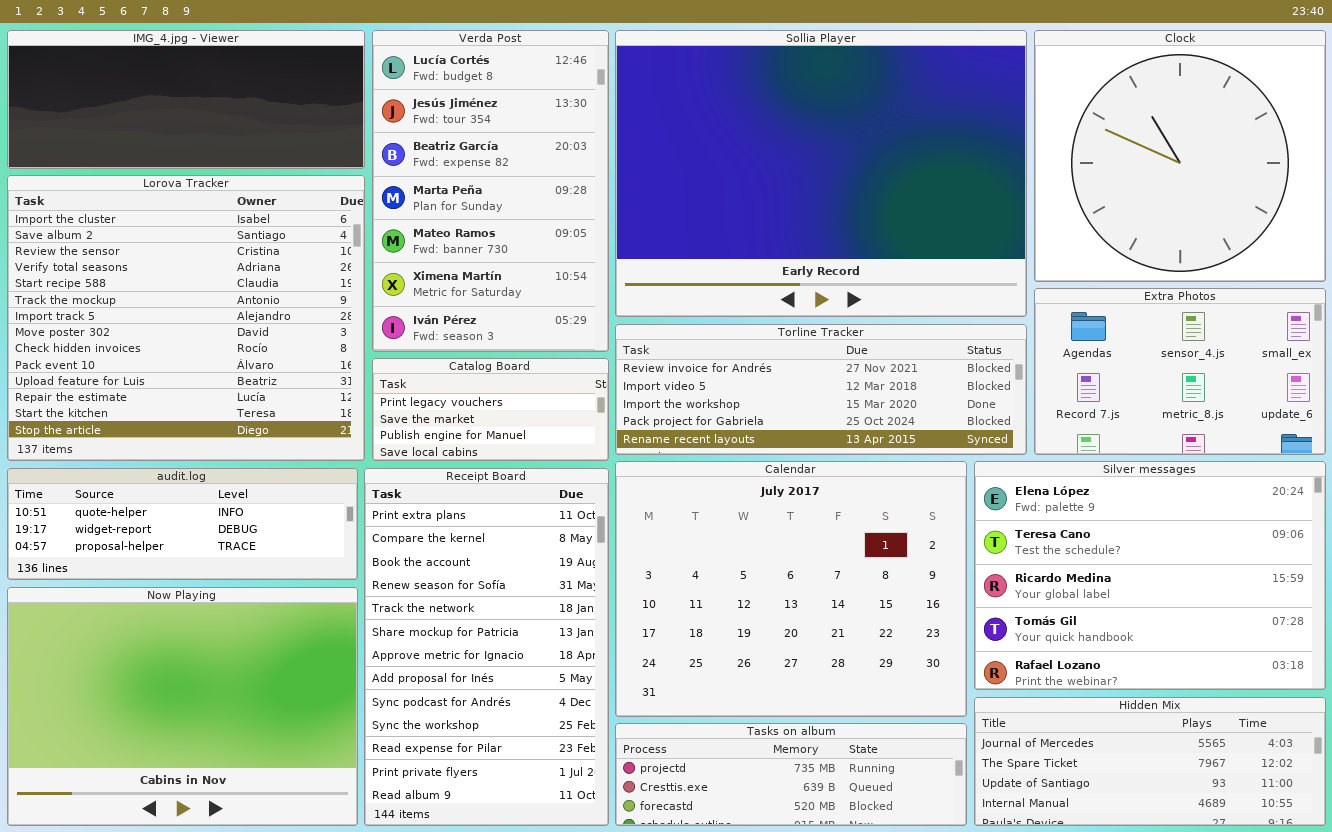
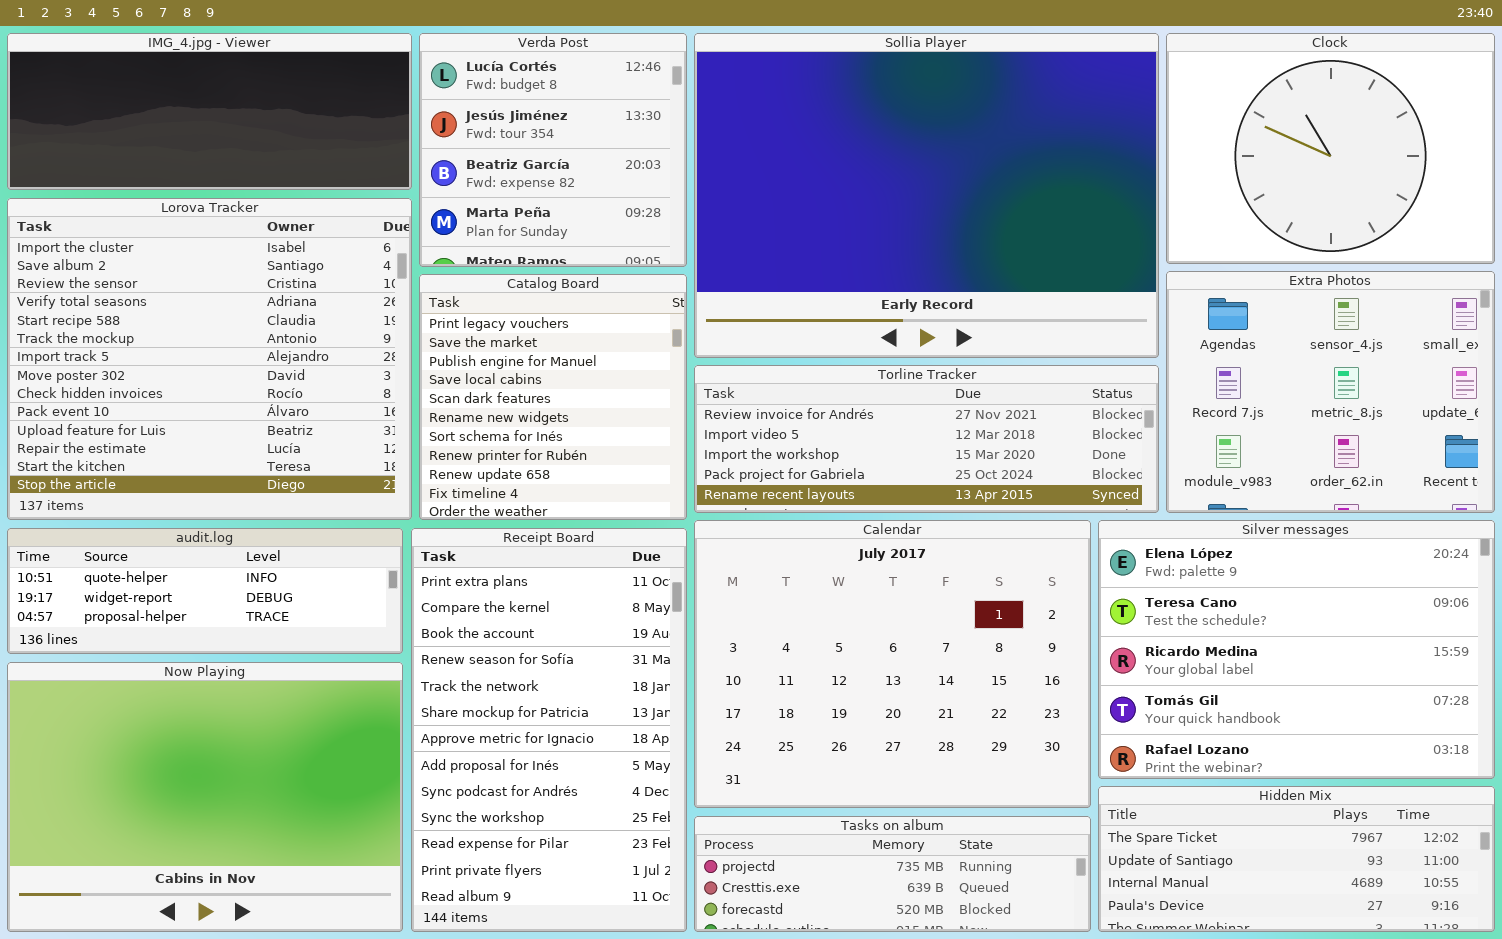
Verda Post: [372,30,609,352] -> [419,33,687,267], resized
Clock: [1034,30,1326,282] -> [1166,33,1495,264], resized
Extra Photos: [1034,288,1326,455] -> [1166,271,1495,513], resized
Catalog Board: [372,358,609,461] -> [419,274,687,520], resized
Hidden Mix: [974,697,1326,826] -> [1098,786,1495,932], scrolled down 1 row

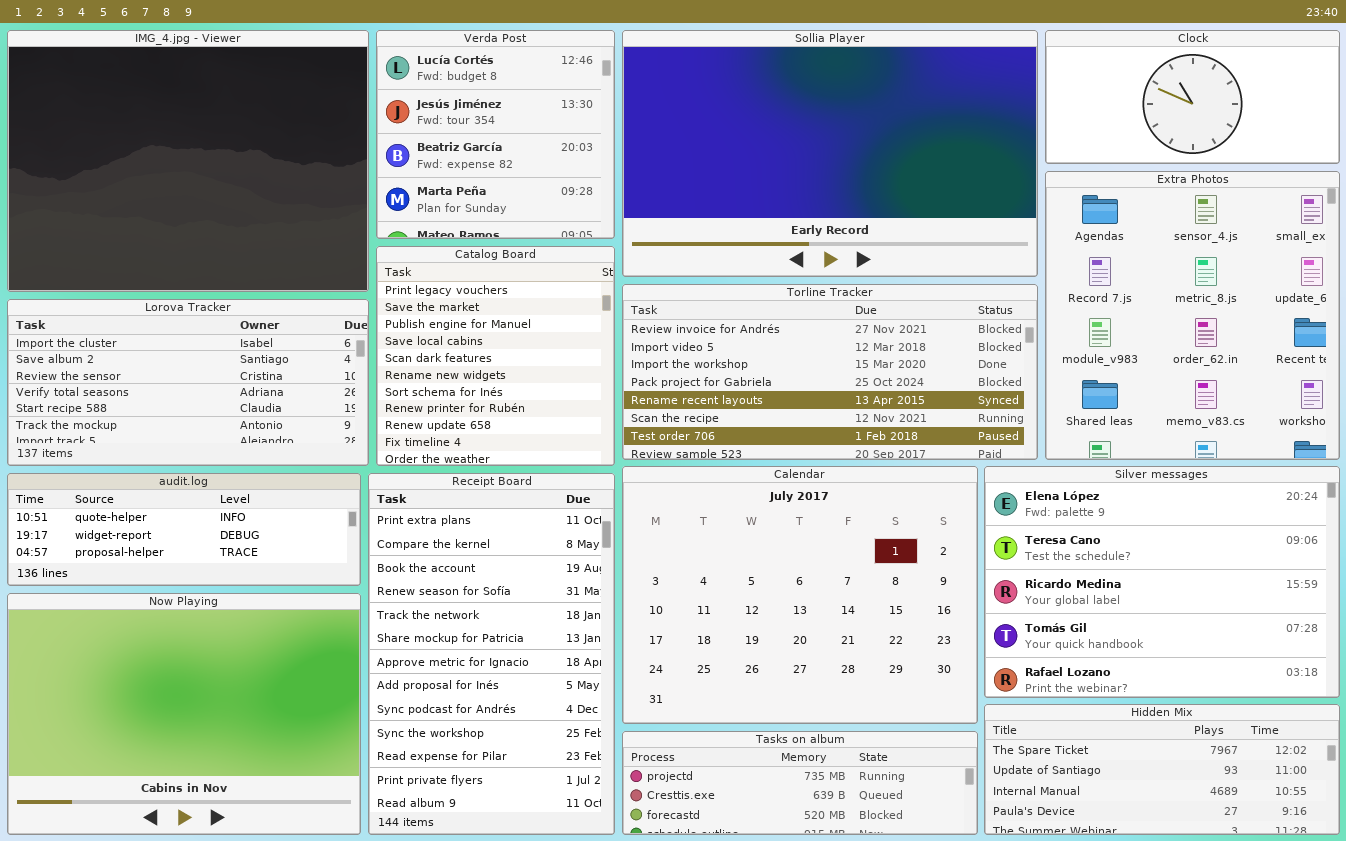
IMG_4.jpg - Viewer: [7,33,412,190] -> [7,30,369,292], resized
Sollia Player: [694,33,1159,358] -> [622,30,1038,277], resized
Clock: [1166,33,1495,264] -> [1045,30,1340,164], resized
Lorova Tracker: [7,198,412,520] -> [7,299,369,466], resized
Extra Photos: [1166,271,1495,513] -> [1045,171,1340,460], resized
Torline Tracker: [694,365,1159,513] -> [622,284,1038,460], resized

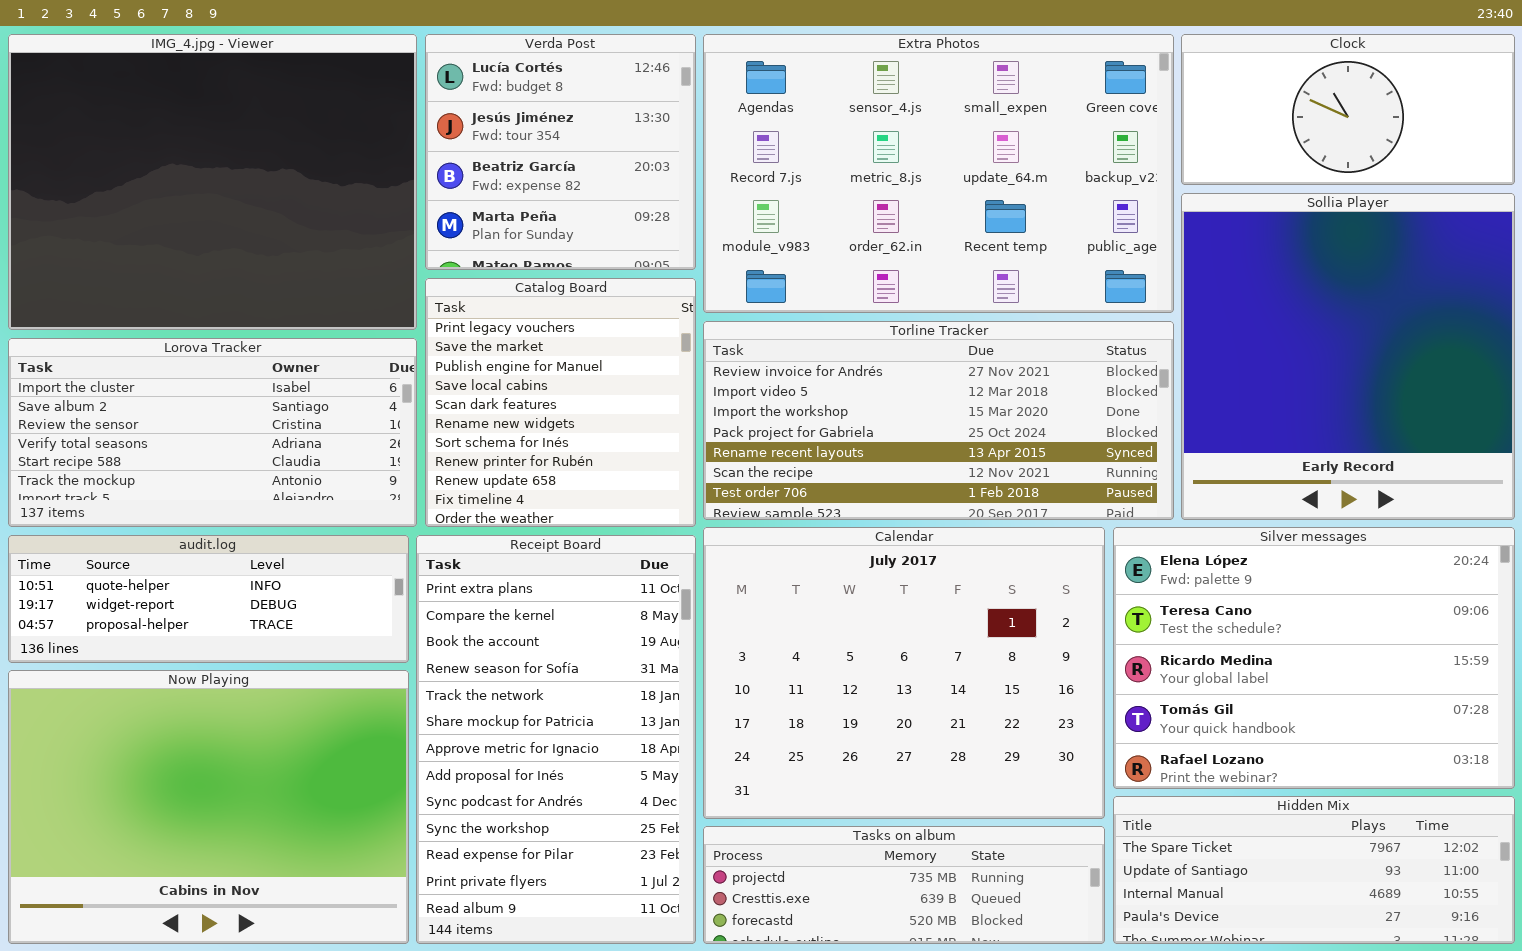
Sollia Player: [622,30,1038,277] -> [1181,193,1515,520], moved, resized
Extra Photos: [1045,171,1340,460] -> [703,34,1174,313], moved, resized

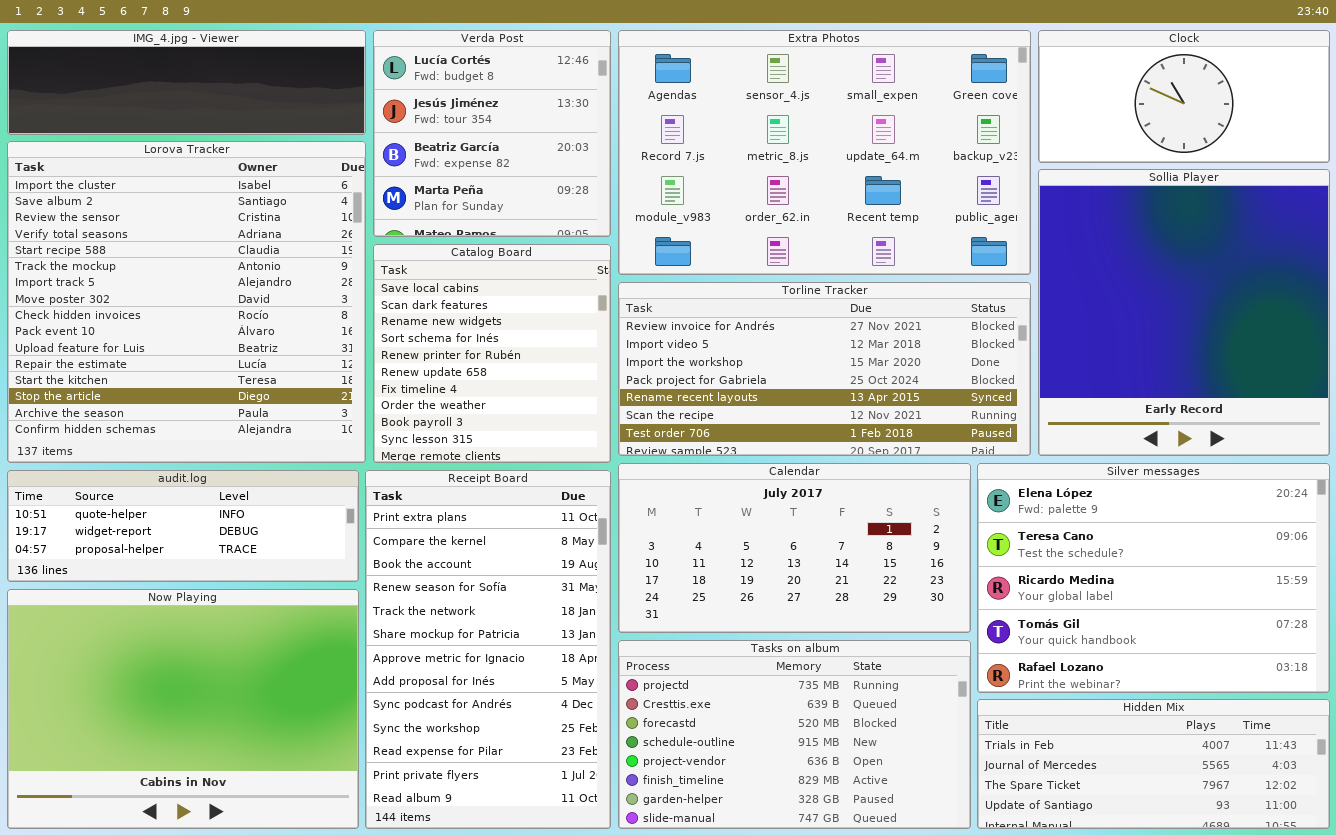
IMG_4.jpg - Viewer: [8,34,417,330] -> [7,30,366,135], resized
Catalog Board: [425,278,696,527] -> [373,244,611,463], scrolled down 3 rows
Lorova Tracker: [8,338,417,527] -> [7,141,366,463], resized
Calendar: [703,527,1105,819] -> [618,463,971,633], resized
Hidden Mix: [1113,796,1515,944] -> [977,699,1330,829], scrolled up 2 rows
Tasks on album: [703,826,1105,944] -> [618,640,971,829], resized

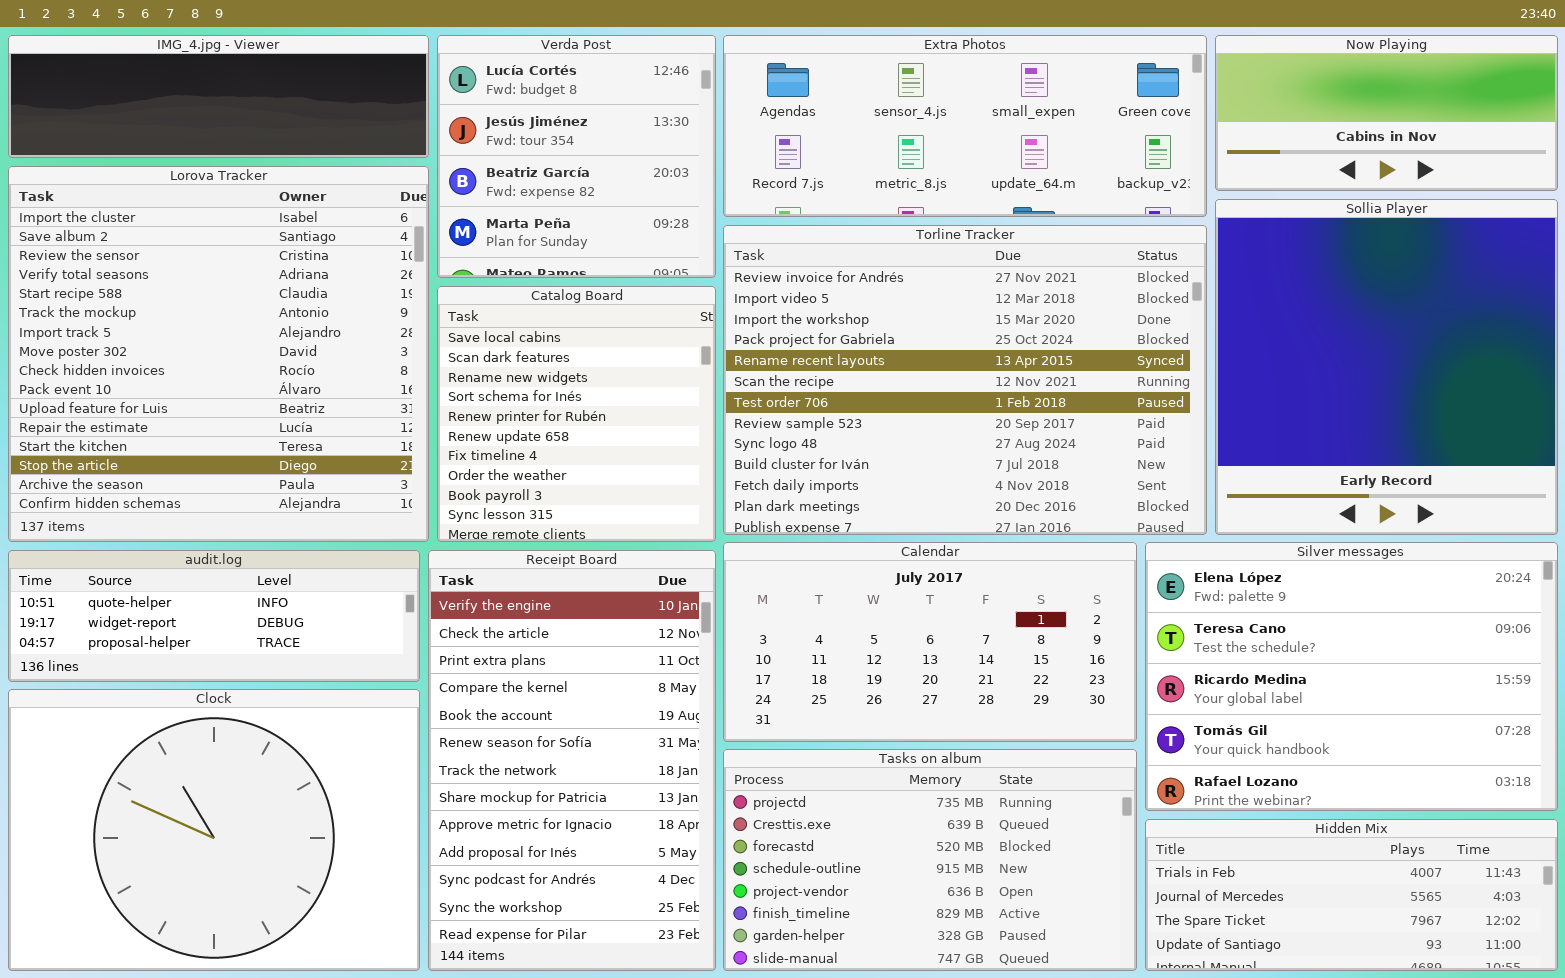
Extra Photos: [618,30,1031,275] -> [723,35,1207,217], resized
Clock: [1038,30,1330,163] -> [8,689,420,971], moved, resized
Torline Tracker: [618,282,1031,456] -> [723,225,1207,535], resized
Receipt Board: [365,470,611,829] -> [428,550,716,971], scrolled up 2 rows
Now Playing: [7,589,359,829] -> [1215,35,1558,191], moved, resized

